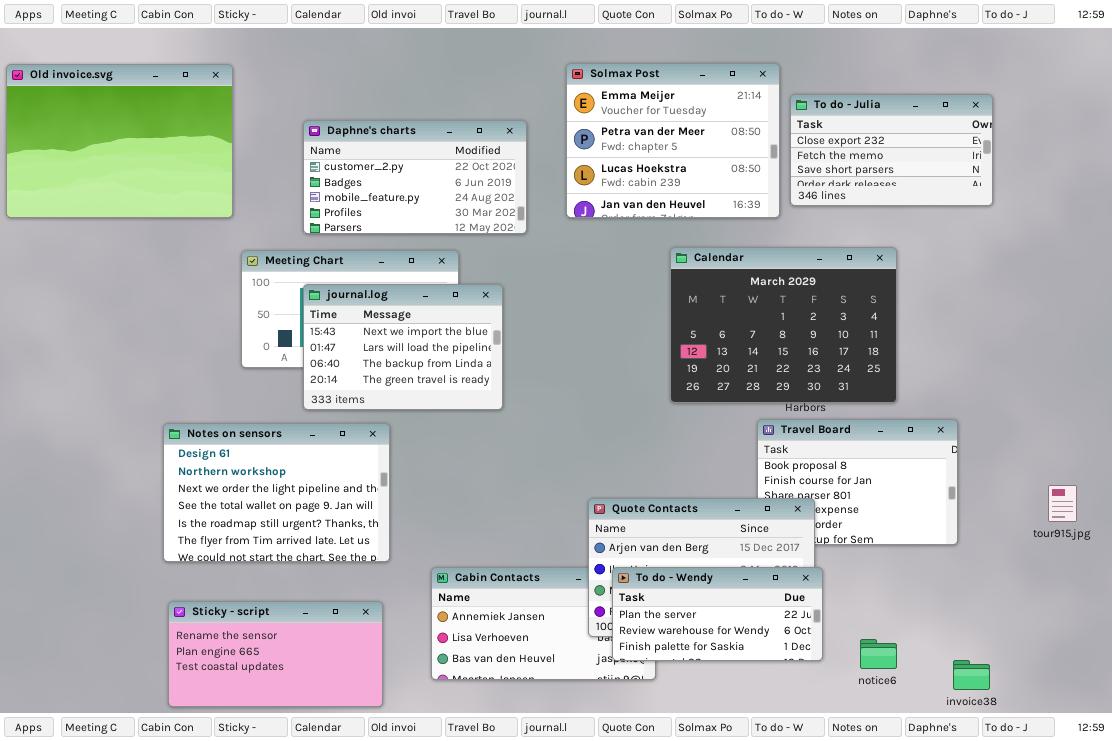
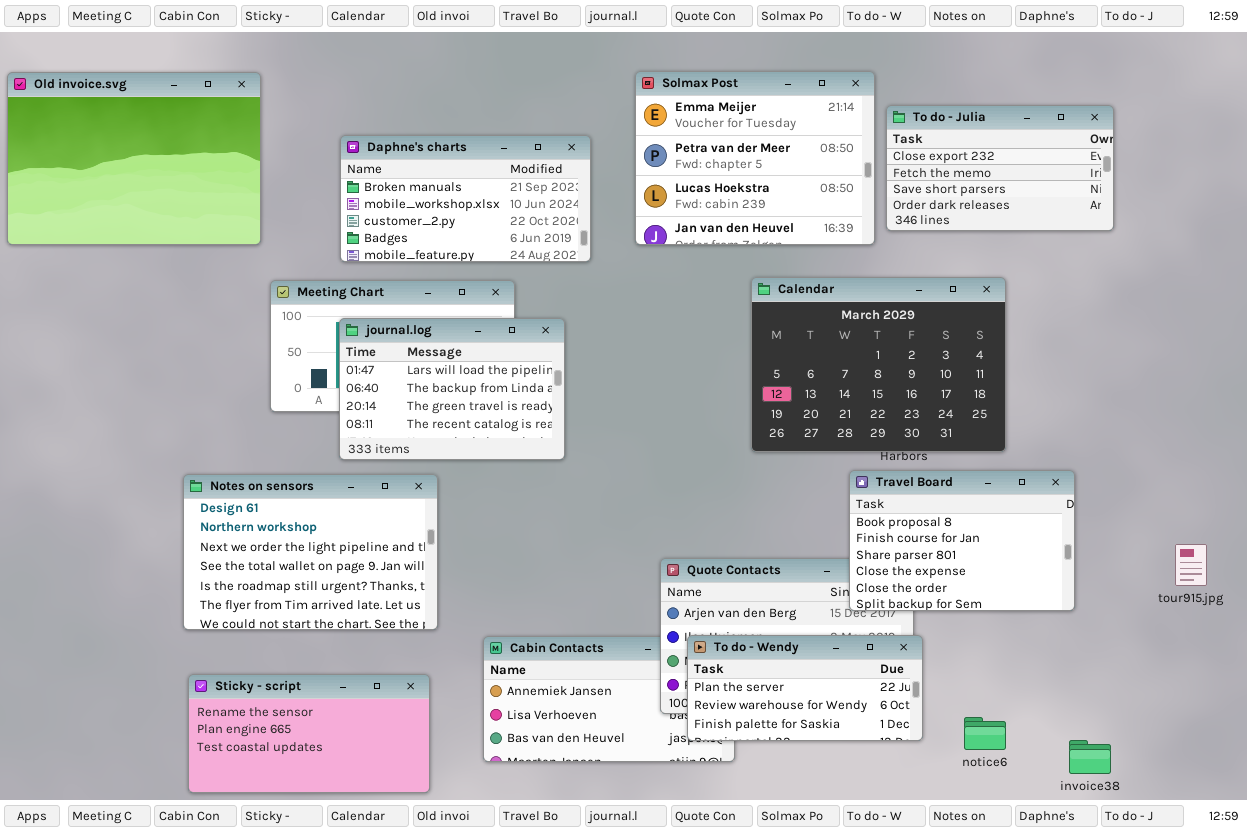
Daphne's charts: [303,120,527,234] -> [340,135,591,262], scrolled up 2 rows
journal.log: [303,284,503,410] -> [339,318,565,460], scrolled down 1 row
Travel Board: [757,419,958,545] -> [849,470,1075,611], raised

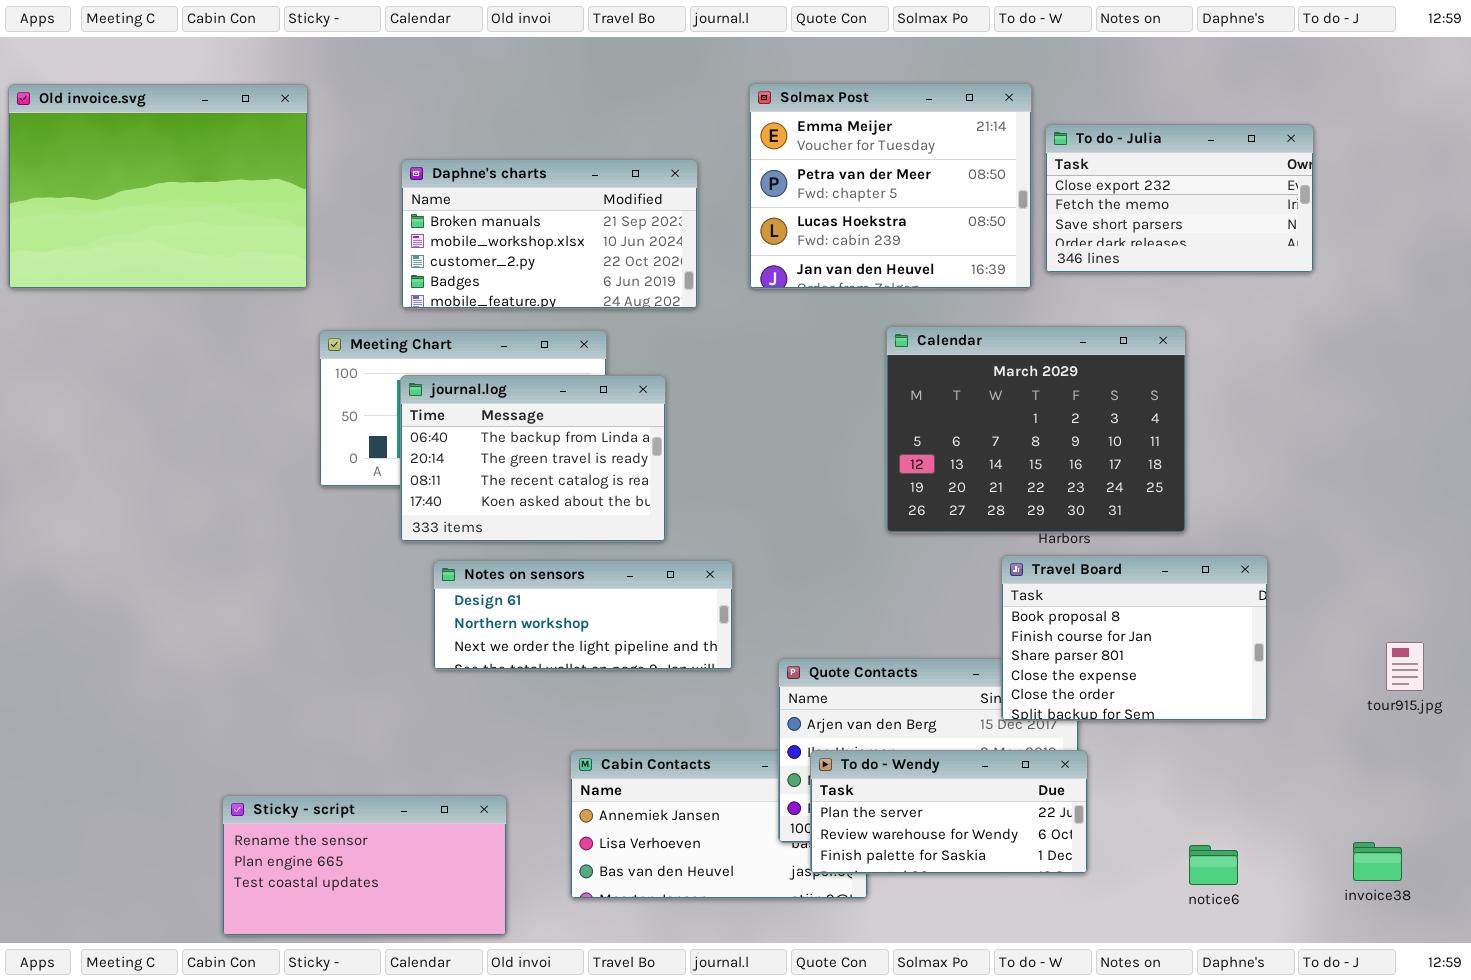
journal.log: [339,318,565,460] -> [400,375,666,542], scrolled down 1 row
Notes on sensors: [183,474,438,630] -> [433,560,733,670], moved, resized
notice6: [964,717,1006,750] -> [1189,845,1238,885], moved
invoice38: [1069,740,1111,774] -> [1353,842,1402,881], moved

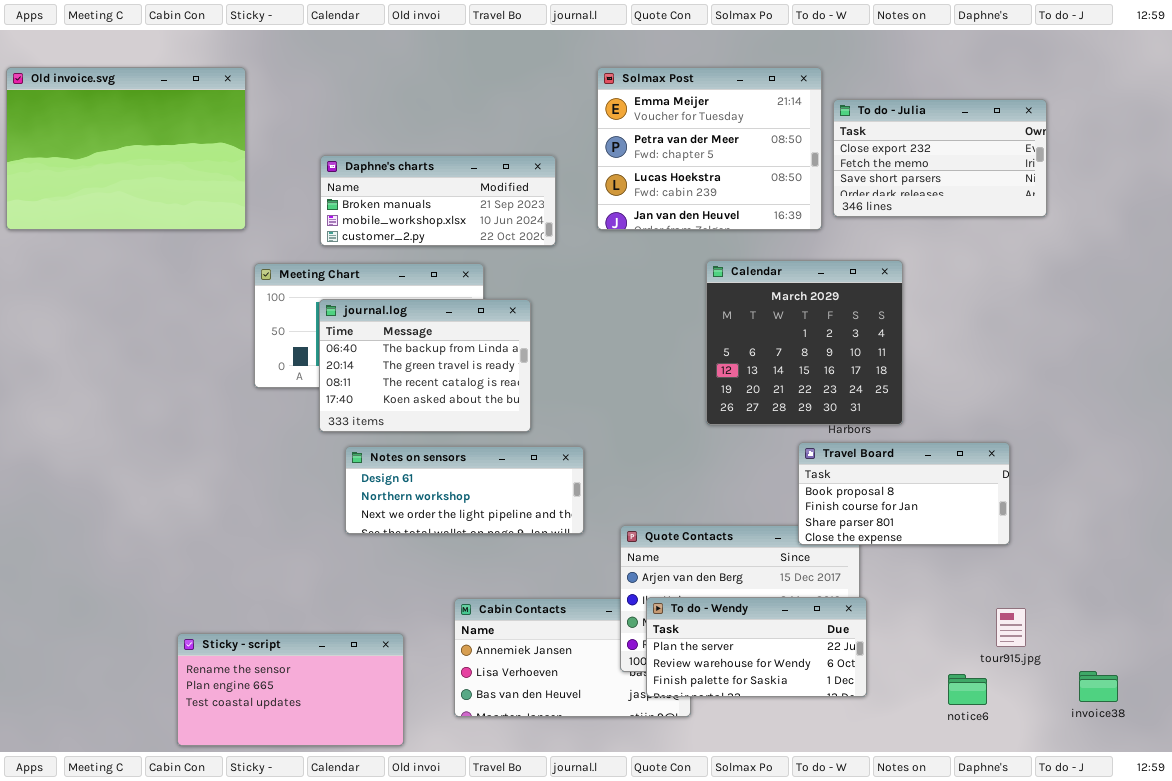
Daphne's charts: [401,159,698,309] -> [320,155,556,246], resized
Calendar: [886,326,1186,533] -> [706,260,903,425], resized
Travel Board: [1001,555,1268,721] -> [798,442,1010,545], resized
tour915.jpg: [1386,642,1424,691] -> [996,608,1026,647], moved

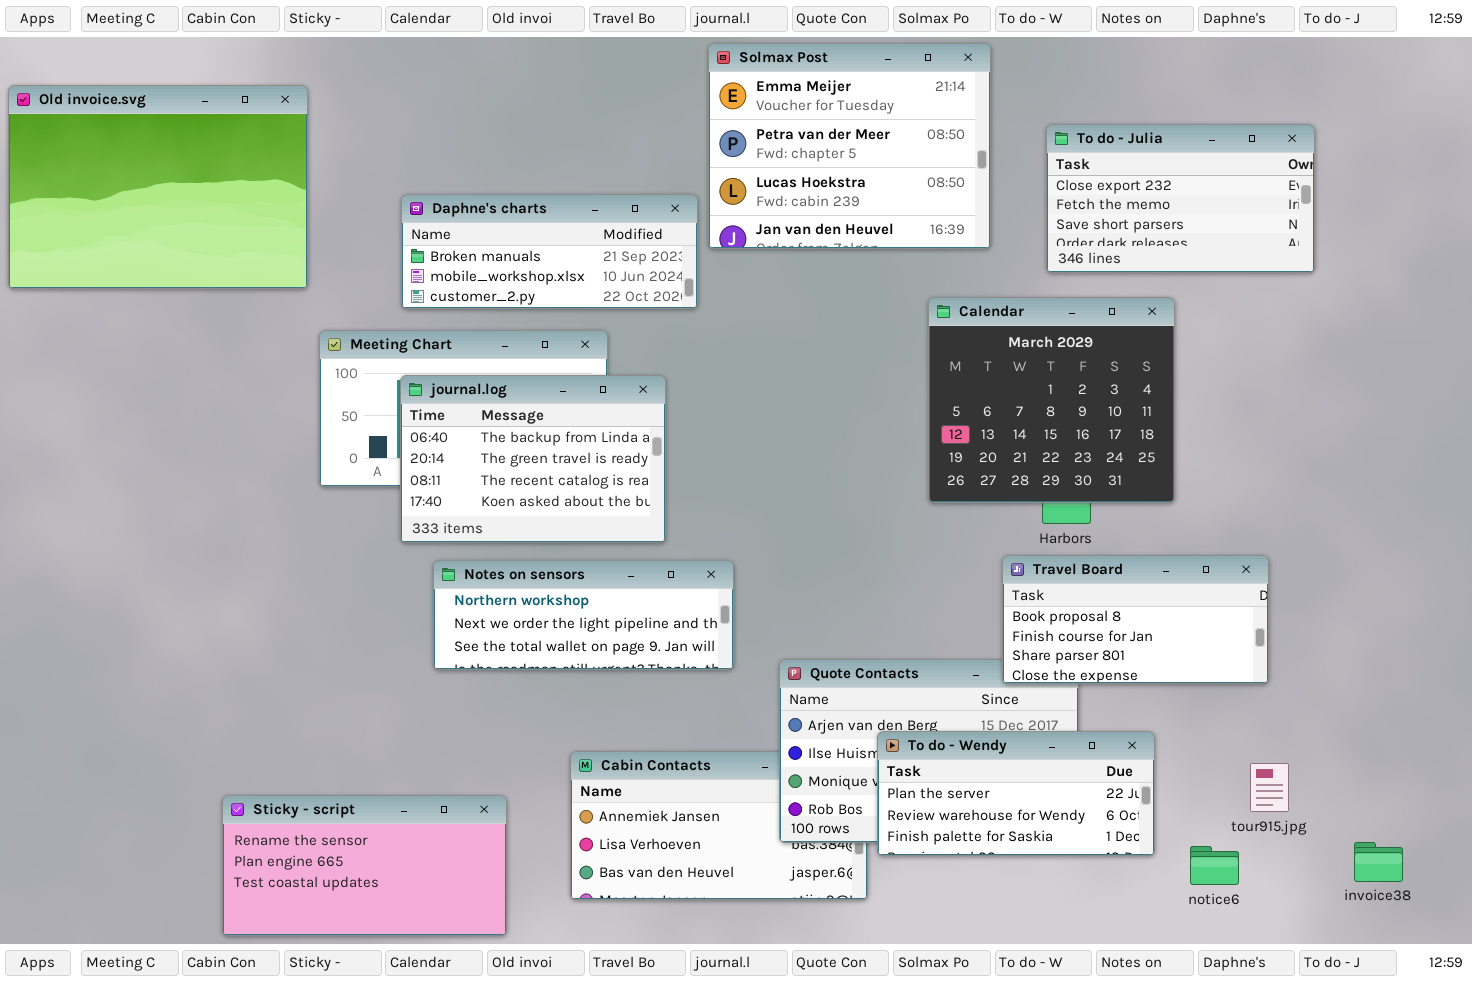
Solmax Post: [597,67,822,230] -> [708,43,991,249], moved
Calendar: [706,260,903,425] -> [928,297,1175,503], moved
Notes on sensors: [345,446,584,534] -> [433,560,734,670], scrolled down 1 row
To do - Wendy: [646,597,867,697] -> [877,731,1155,856], moved

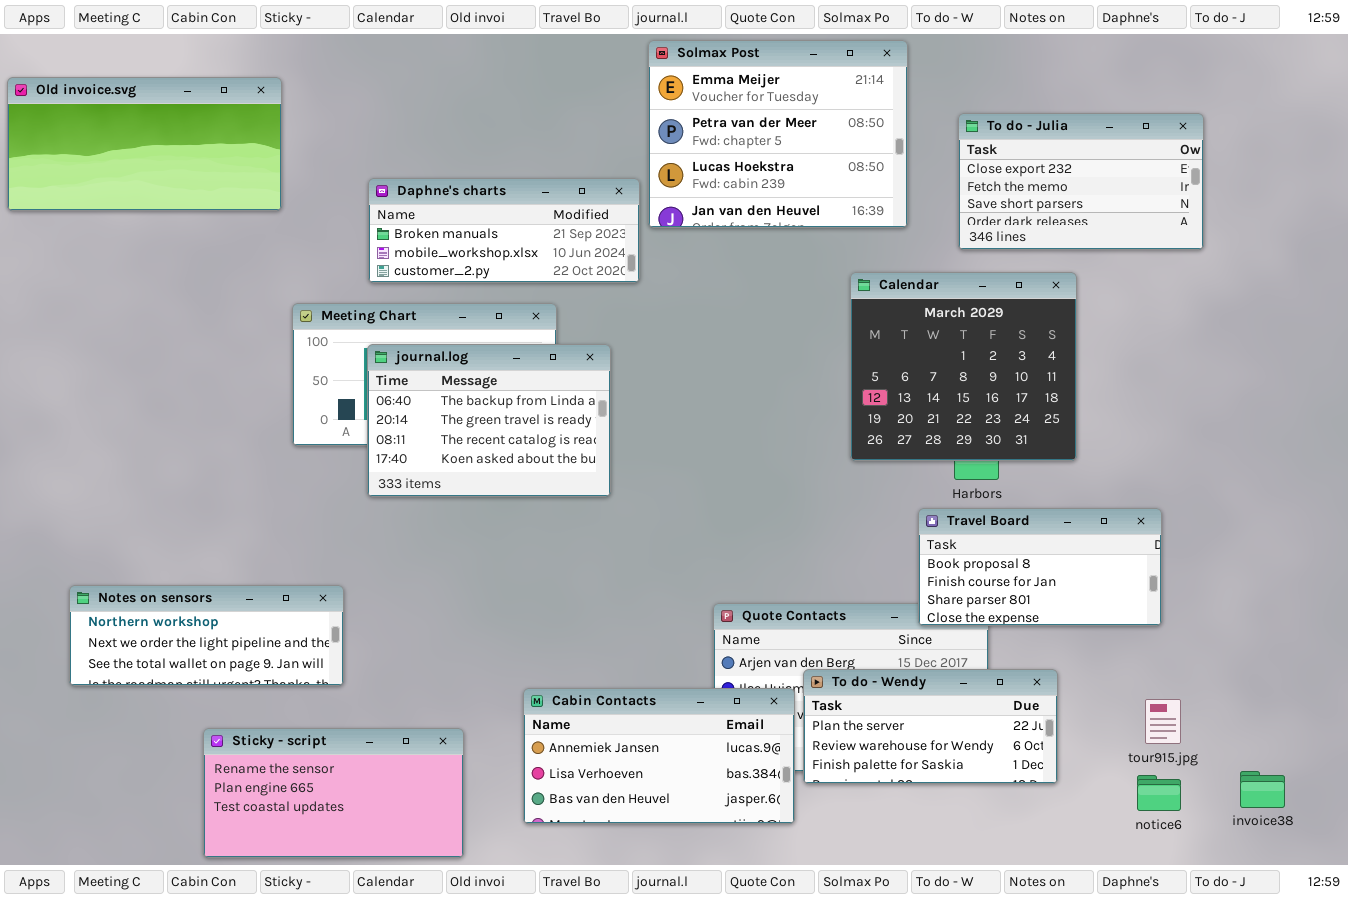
Old invoice.svg: [8,85,308,289] -> [7,77,282,211], resized
Notes on sensors: [433,560,734,670] -> [69,585,344,686], moved
Cabin Contacts: [570,751,868,900] -> [523,688,795,824], raised
notice6: [1190,846,1239,885] -> [1137,775,1181,811], moved

